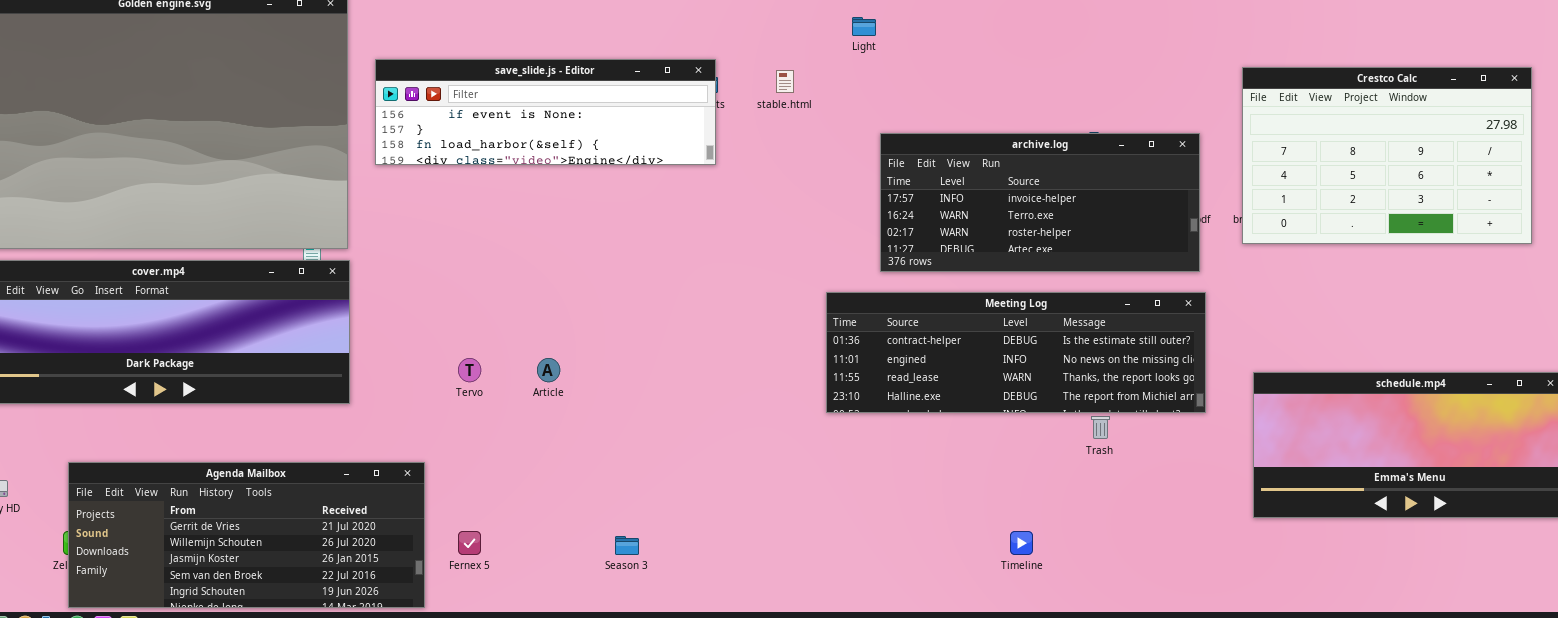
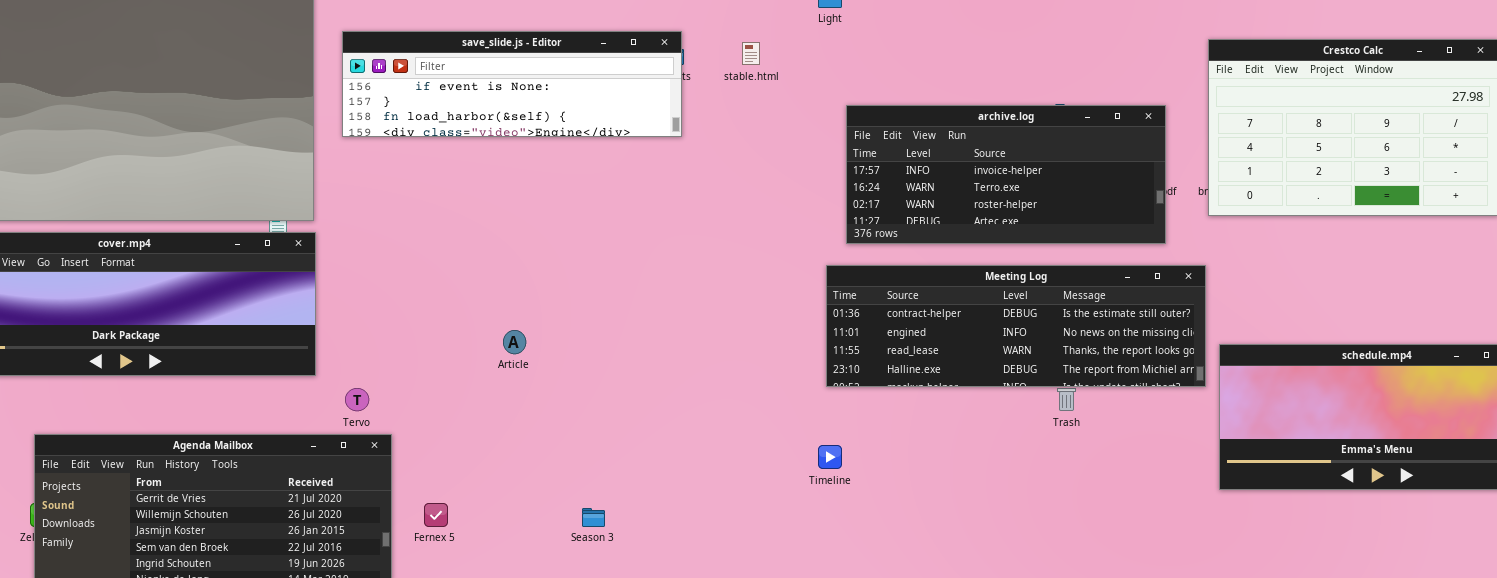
Meeting Log: [826,292,1206,413] -> [826,265,1206,387], moved
Tervo: [458,358,481,382] -> [345,388,369,411], moved
Timeline: [1010,531,1033,555] -> [818,445,842,469], moved

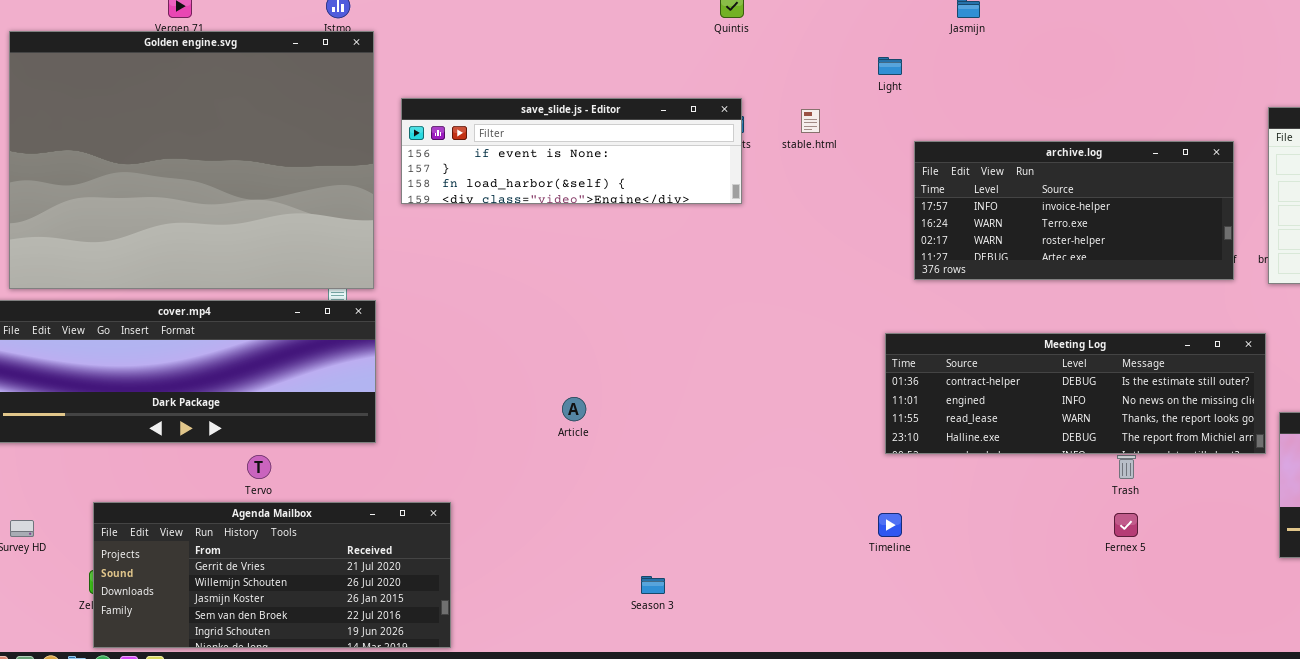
archive.log: [846,105,1166,244] -> [914,141,1234,280], moved
Tervo: [345,388,369,411] -> [247,455,271,479], moved
Fernex 5: [424,503,448,527] -> [1114,513,1138,537], moved

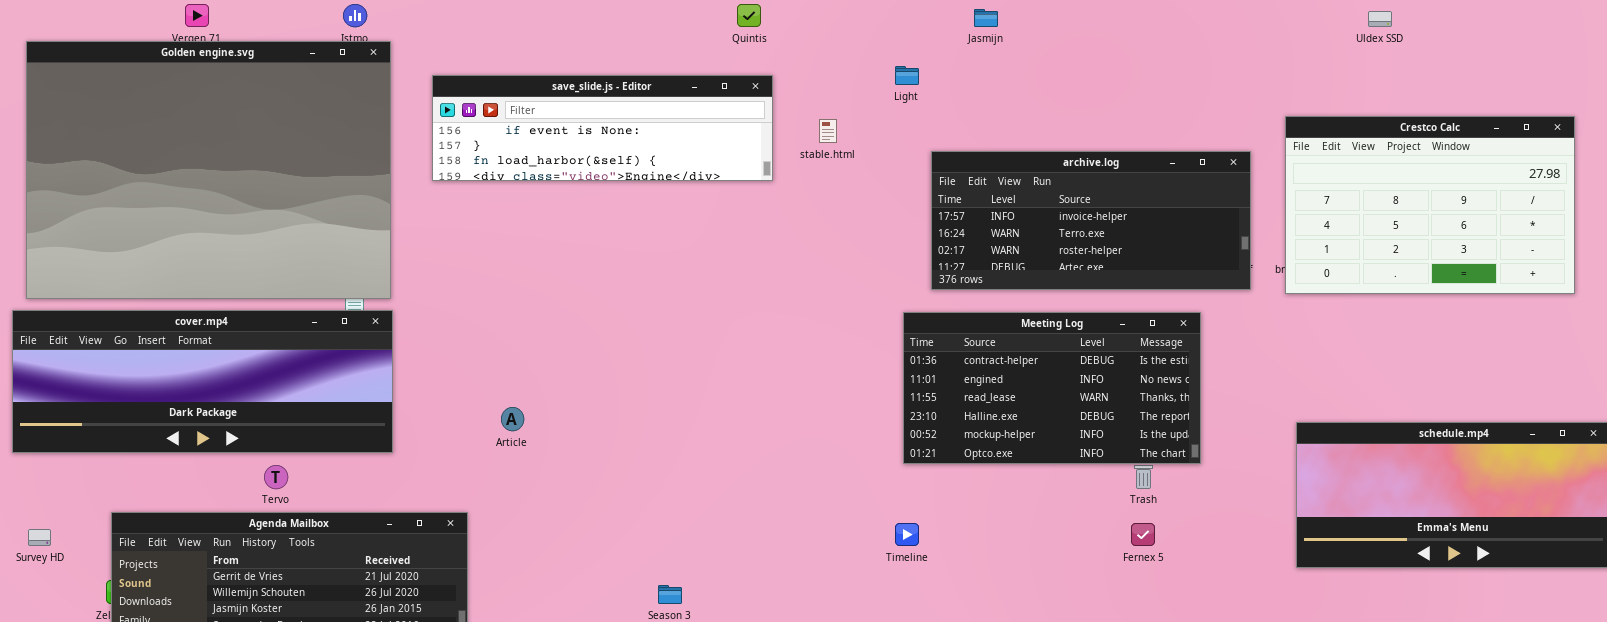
save_slide.js - Editor: [401,98,742,204] -> [432,75,773,181], moved
Meeting Log: [885,333,1266,454] -> [903,312,1201,464], resized
Article: [562,397,586,421] -> [501,407,524,431], moved

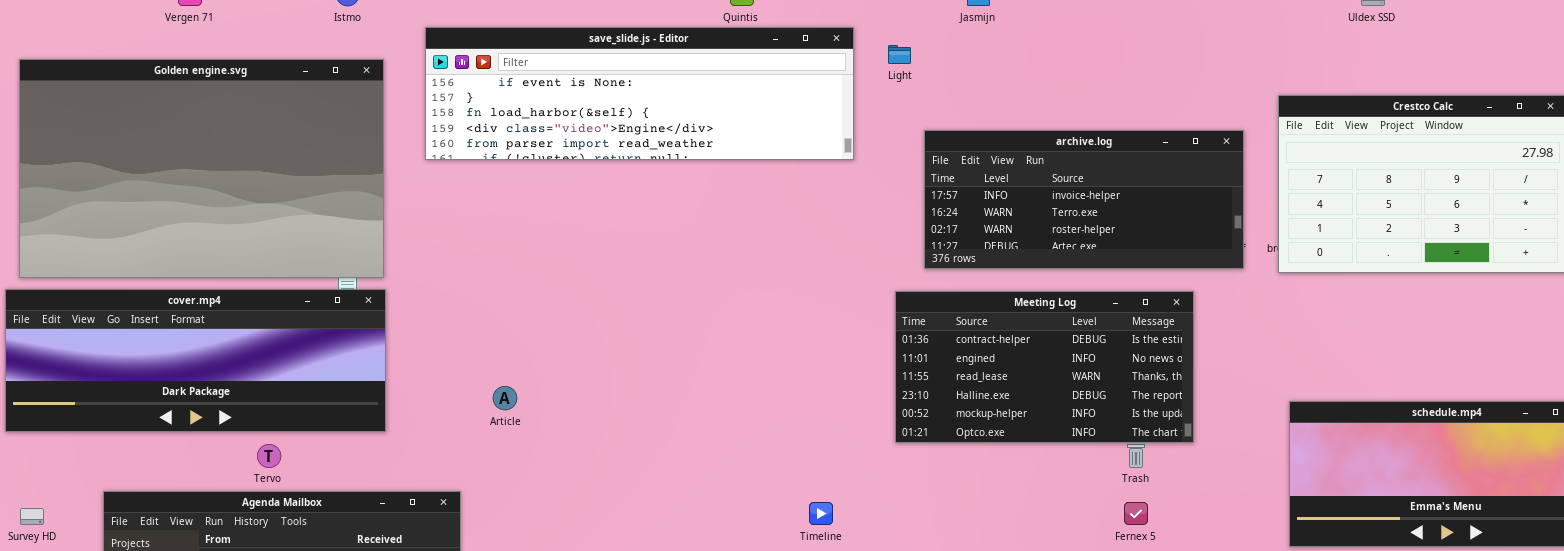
Golden engine.svg: [26,41,391,299] -> [19,59,384,278], resized
save_slide.js - Editor: [432,75,773,181] -> [425,27,854,160], resized
Timeline: [895,523,919,546] -> [809,502,833,525], moved

